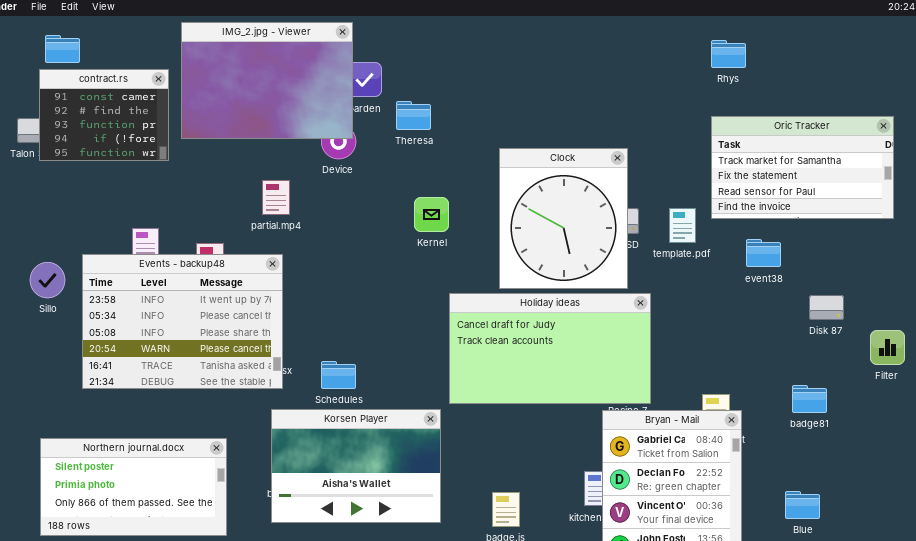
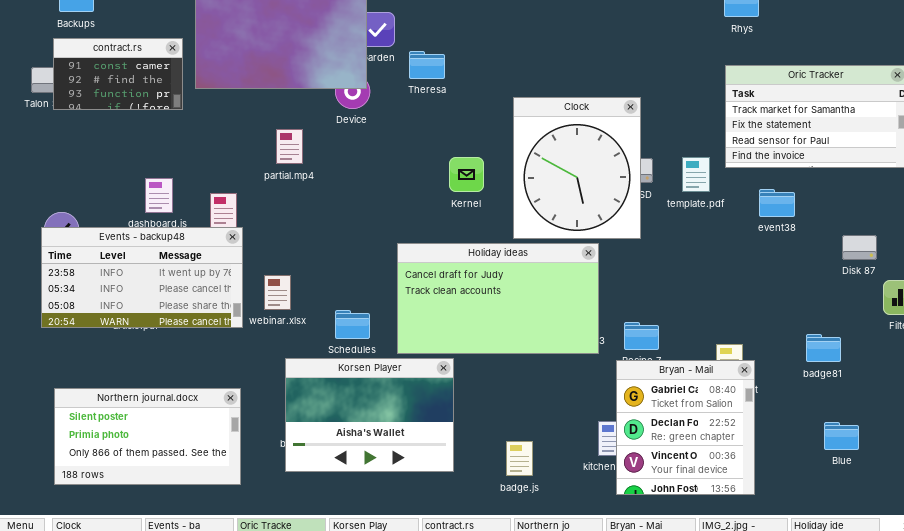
contract.rs: [39,69,169,161] -> [53,38,183,110], resized
Kernel: [414,197,449,232] -> [449,157,484,192], moved
Events - backup48: [82,254,283,389] -> [41,227,243,328], moved, resized
Holiday ideas: [449,293,651,404] -> [397,243,599,354], moved
Disk 87: [809,295,844,320] -> [842,235,877,260], moved
Blue: [785,491,820,519] -> [824,422,859,450], moved

